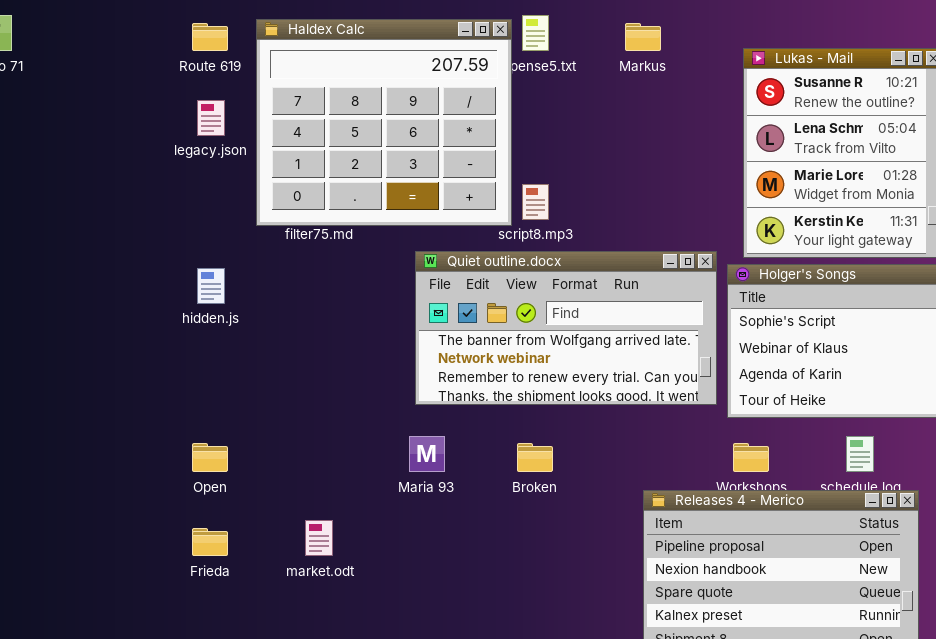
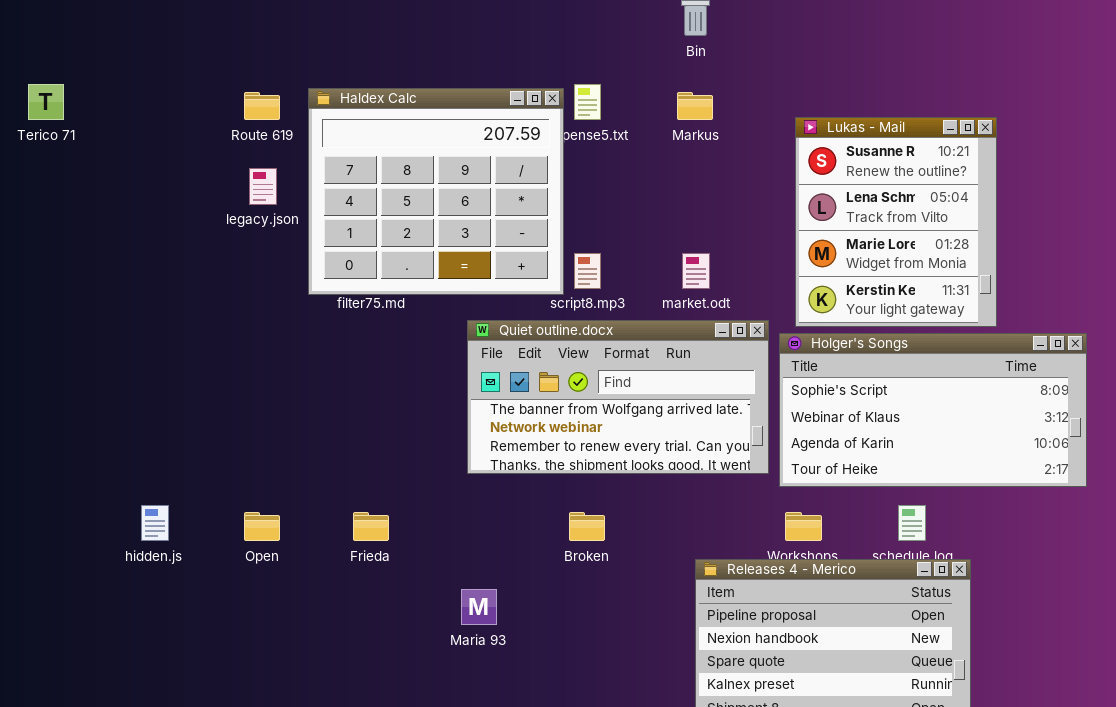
hidden.js: [197,268,225,304] -> [141,505,169,541], moved
Maria 93: [409,436,445,472] -> [461,589,497,625], moved
market.odt: [305,520,333,556] -> [682,253,710,289], moved
Frieda: [192,528,228,556] -> [353,512,389,541], moved

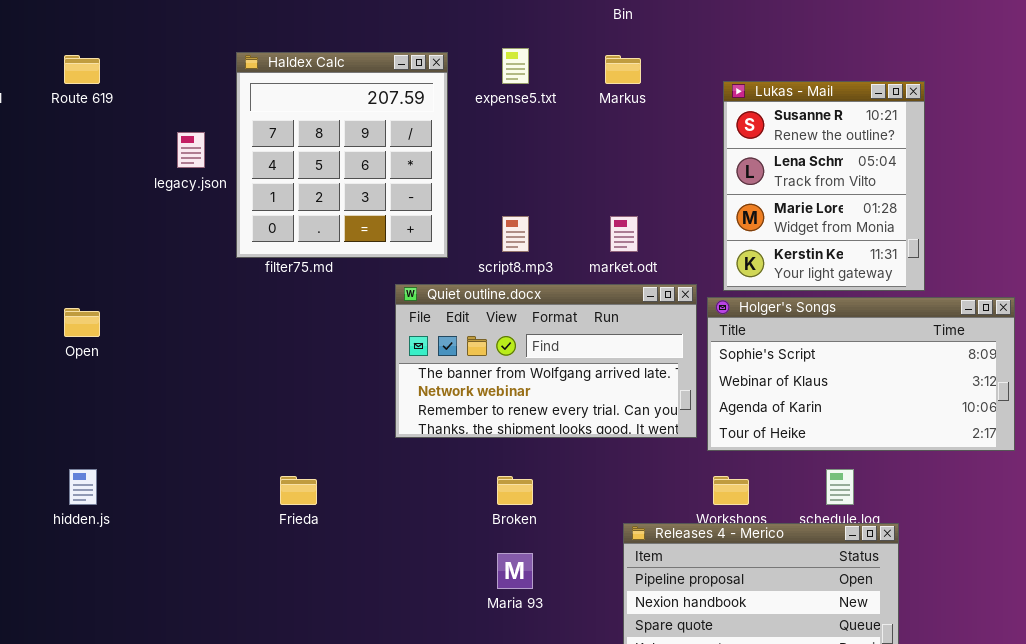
Haldex Calc: [308,88,564,295] -> [236,52,448,258], resized
Route 619: [244,92,280,120] -> [64,55,100,84], moved
Open: [244,512,280,541] -> [64,308,100,337], moved
Maria 93: [461,589,497,625] -> [497,553,533,589], moved

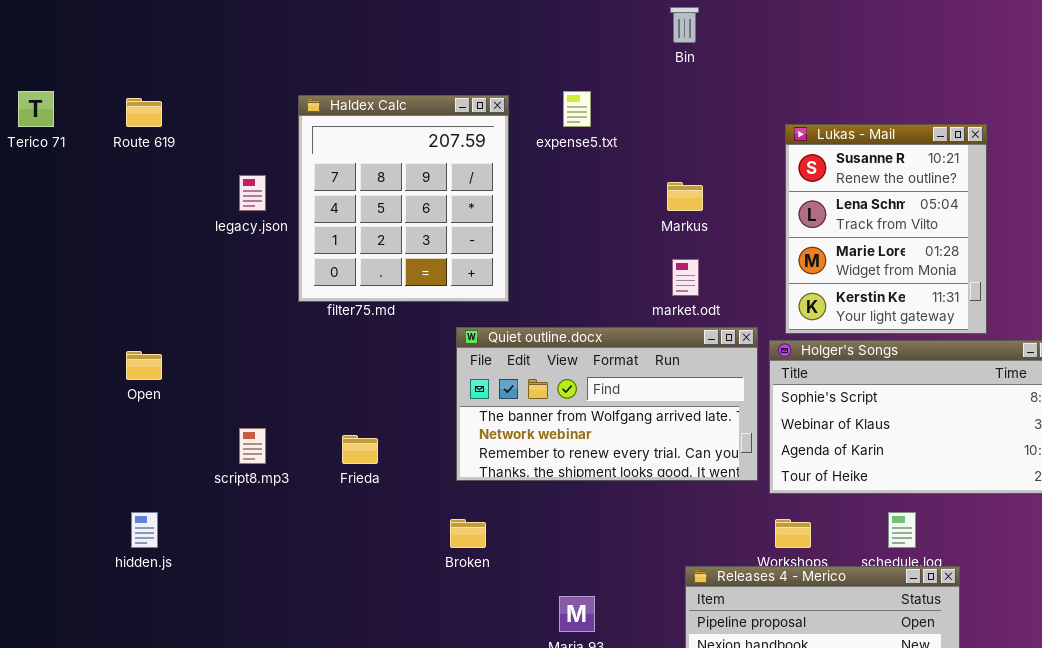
Markus: [605,55,641,84] -> [667,182,703,211], moved
script8.mp3: [502,216,529,252] -> [239,428,266,464], moved
Frieda: [280,476,317,505] -> [342,435,378,464], moved
Broken: [497,476,533,505] -> [450,519,486,548], moved

